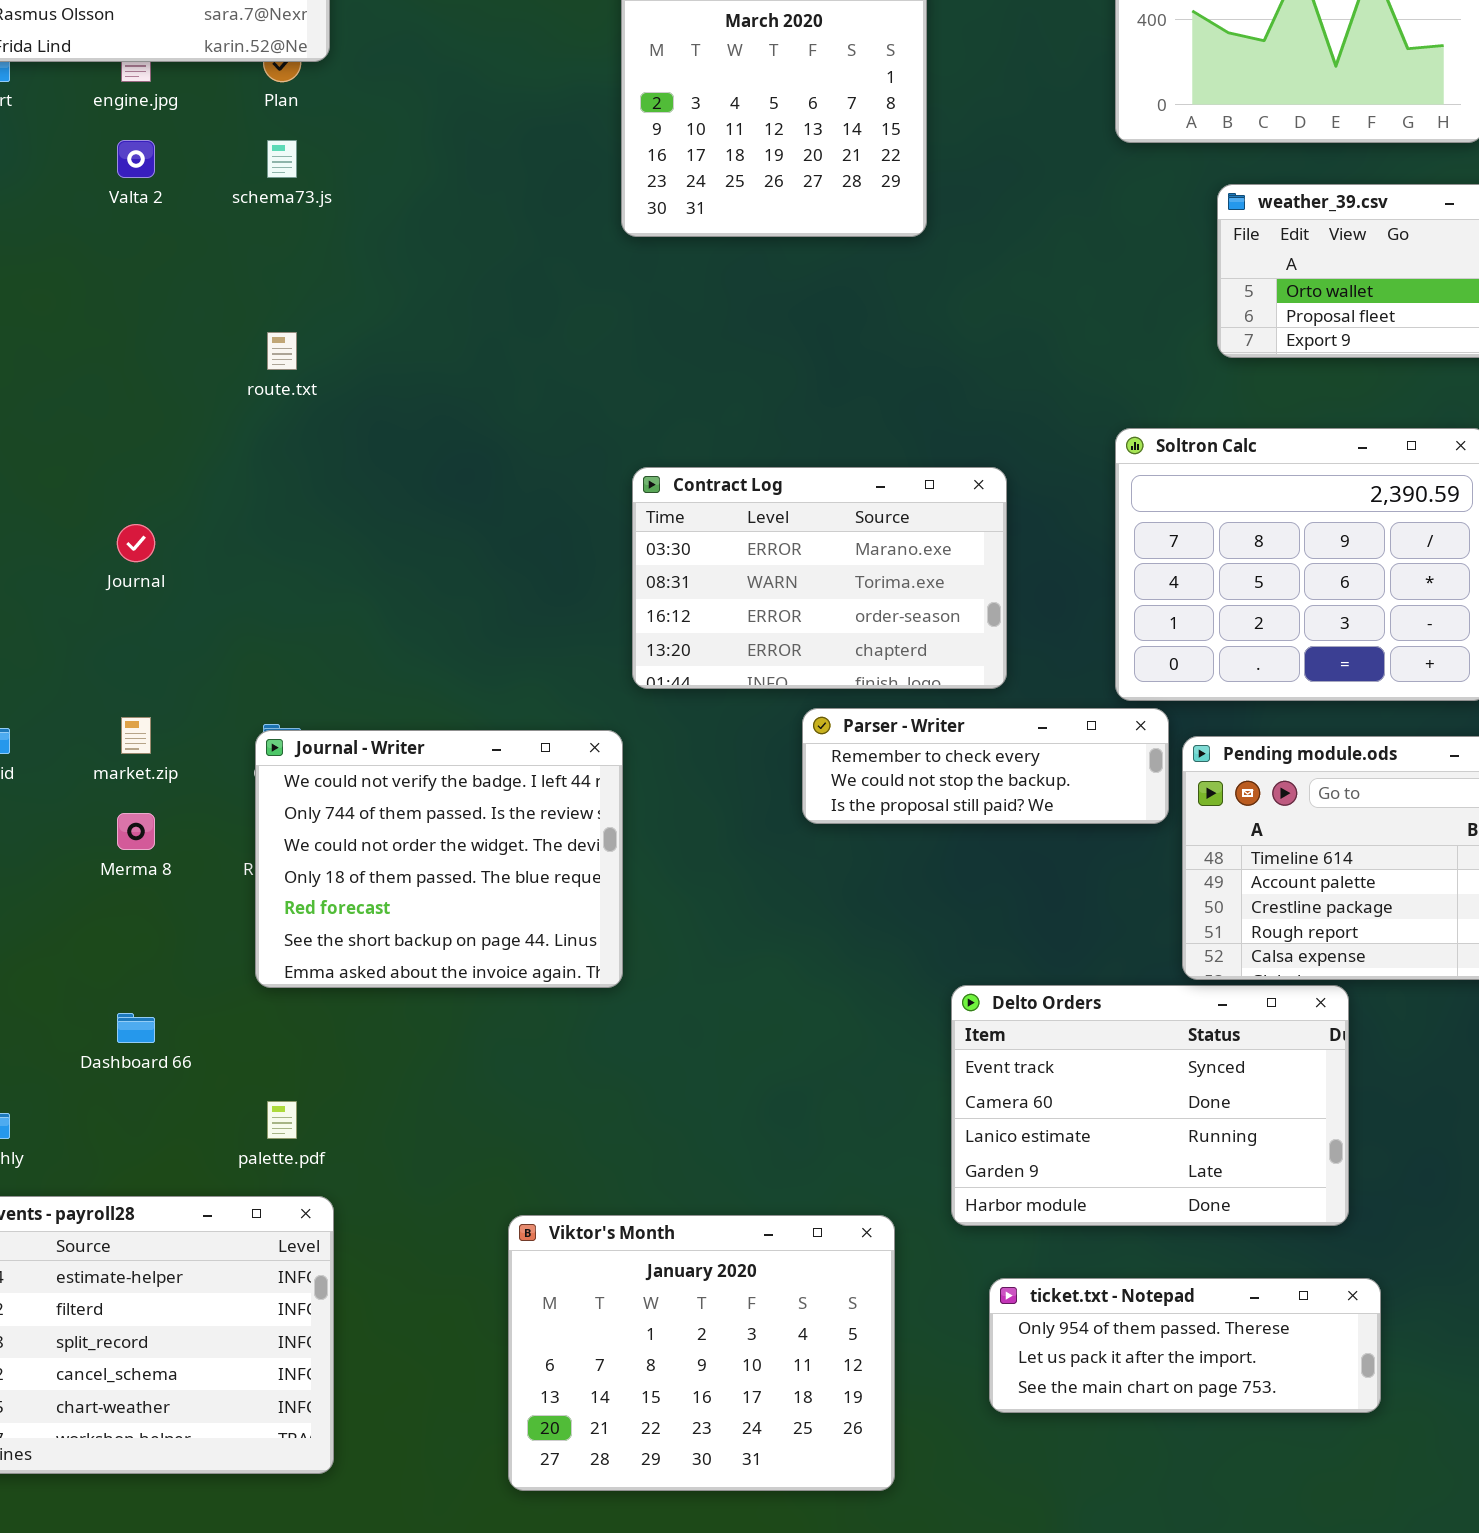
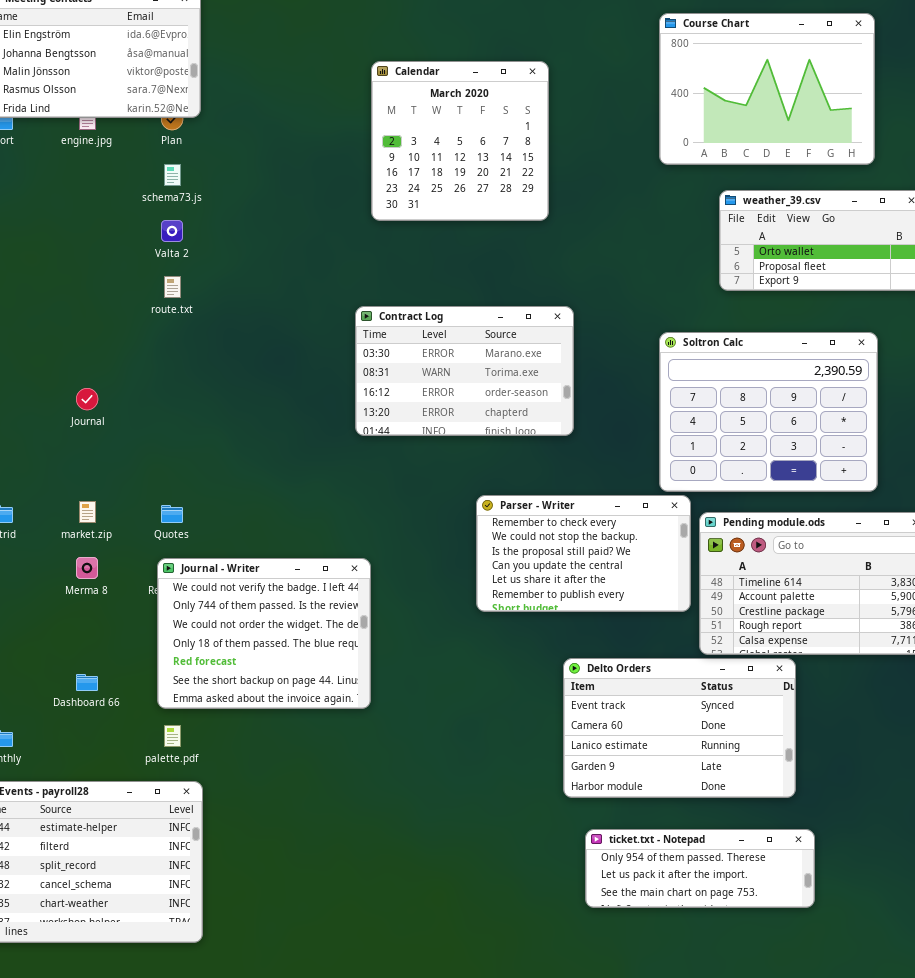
Valta 2: [117,140,155,178] -> [161,220,183,242], moved
Contract Log: [632,467,1007,689] -> [355,306,574,436], moved
Parser - Writer: [802,708,1169,824] -> [476,495,691,612], resized
Journal - Writer: [255,730,623,988] -> [157,558,371,709], moved
Viktor's Month: [508,1215,895,1491] -> none, closed

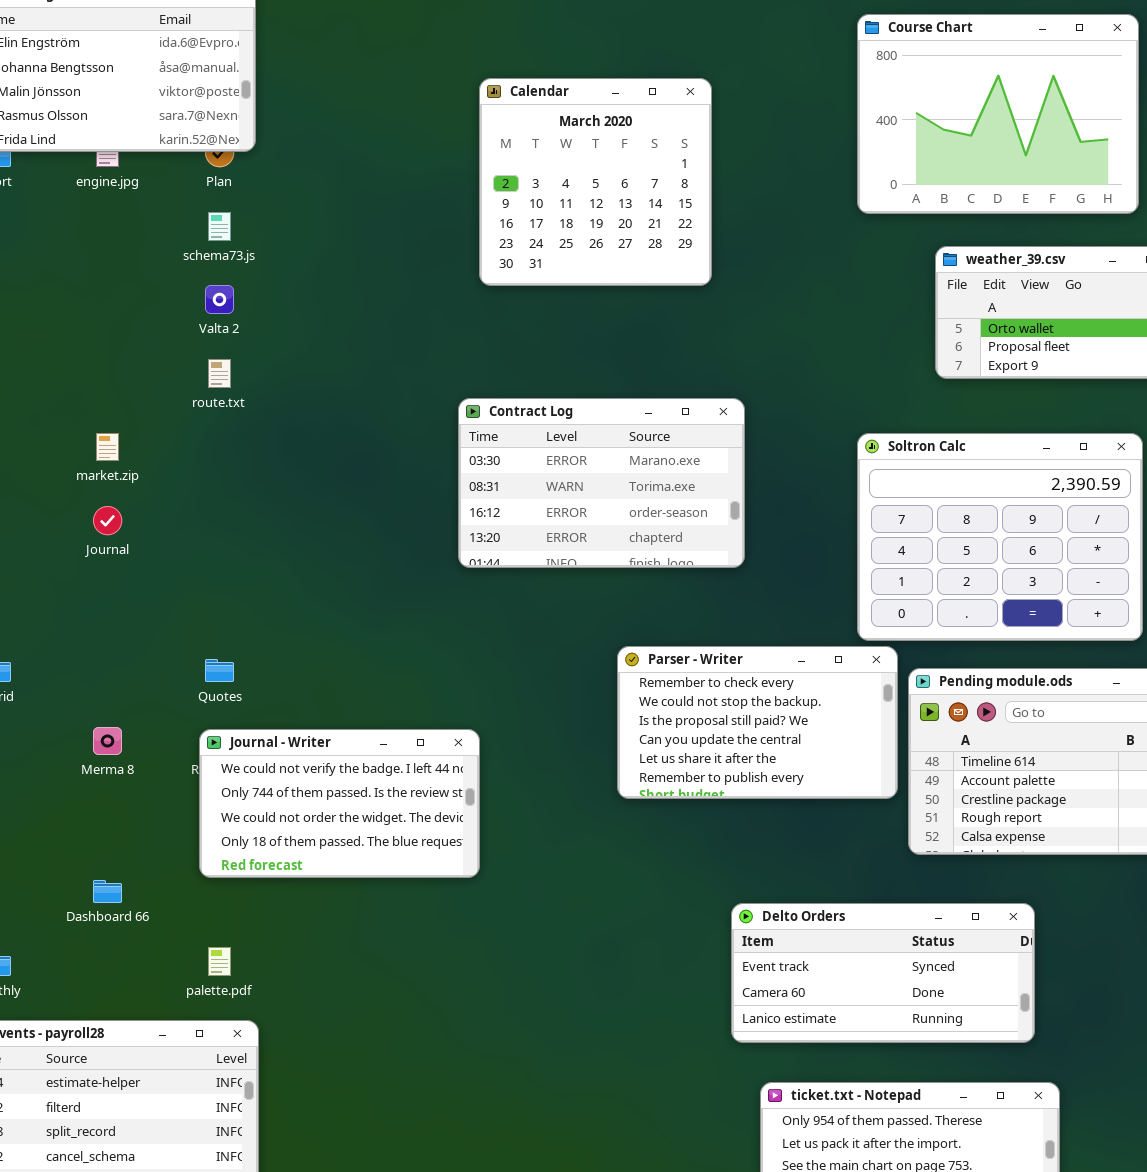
market.zip: [79,501,96,523] -> [96,433,119,461], moved
Journal - Writer: [157,558,371,709] -> [199,729,480,878], resized
Delto Orders: [563,658,796,798] -> [731,903,1035,1043], resized

